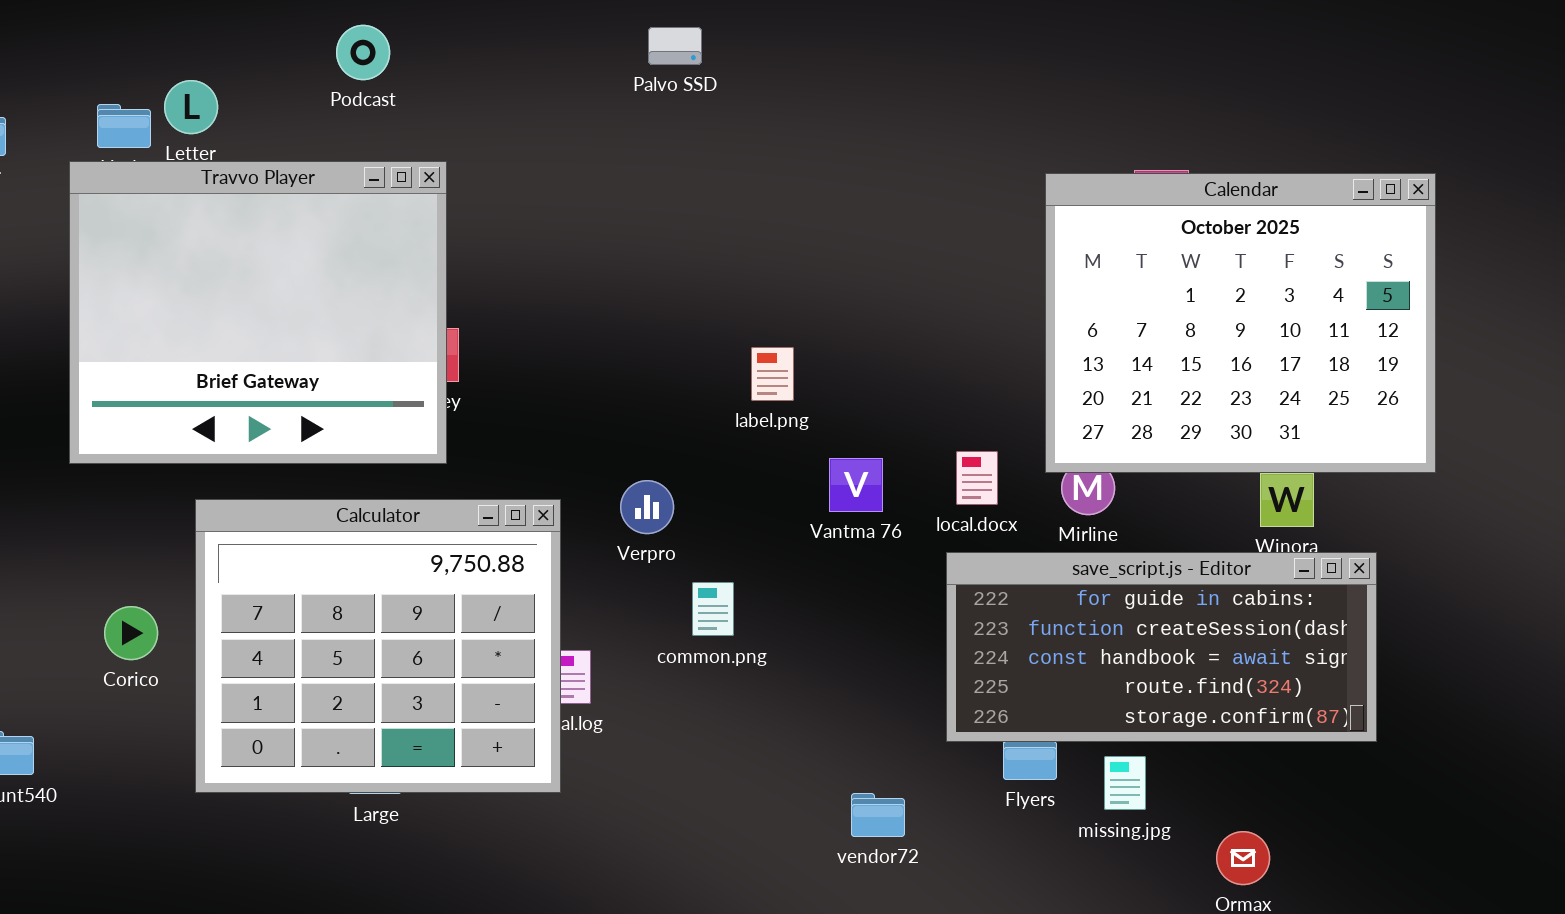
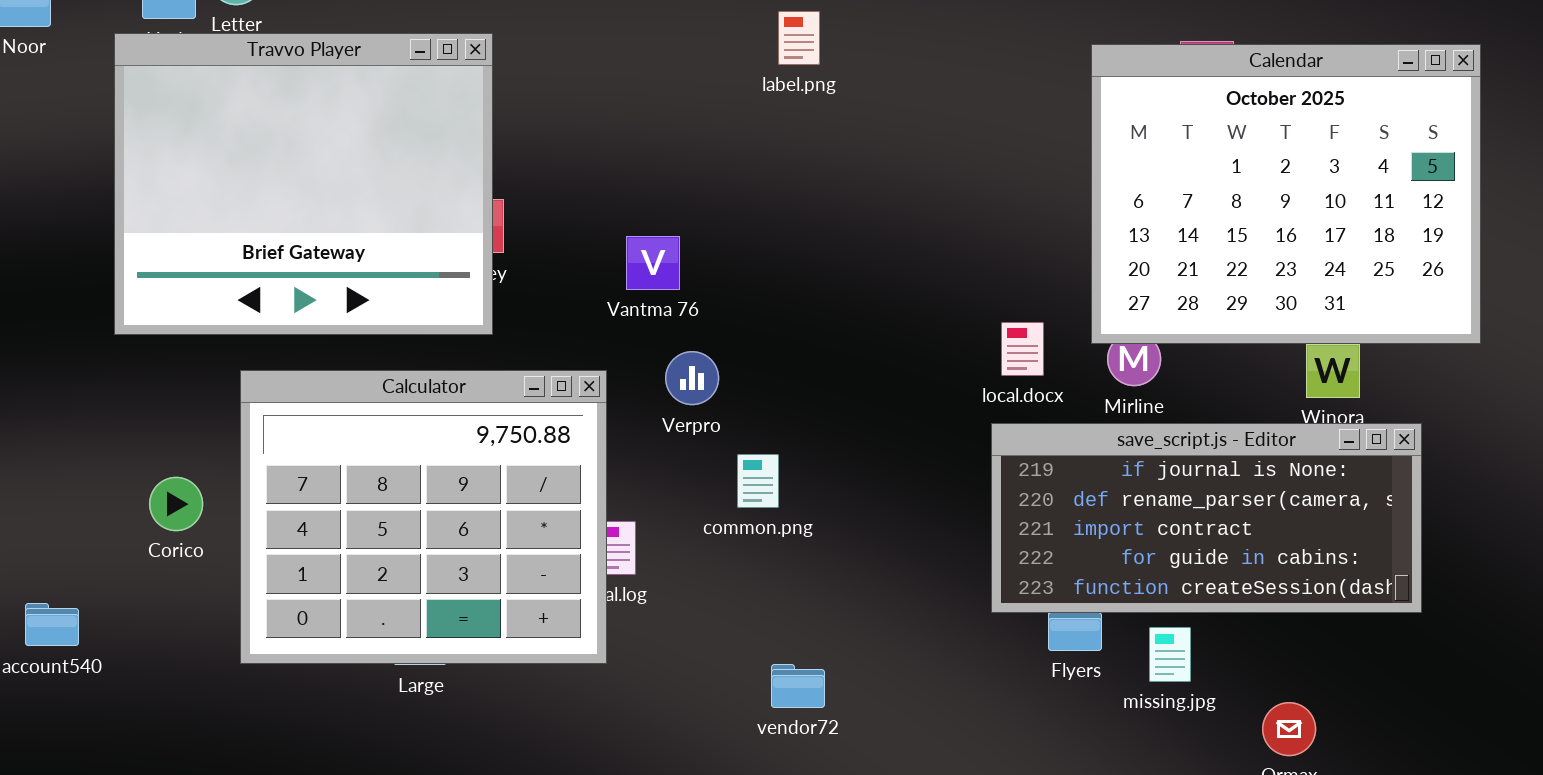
label.png: [751,347,794,401] -> [778,11,820,65], moved
Vantma 76: [829,458,883,512] -> [626,236,680,290], moved
save_script.js - Editor: [946,552,1377,742] -> [991,423,1422,613], scrolled up 3 rows
vendor72: [851,793,905,837] -> [771,664,825,708], moved

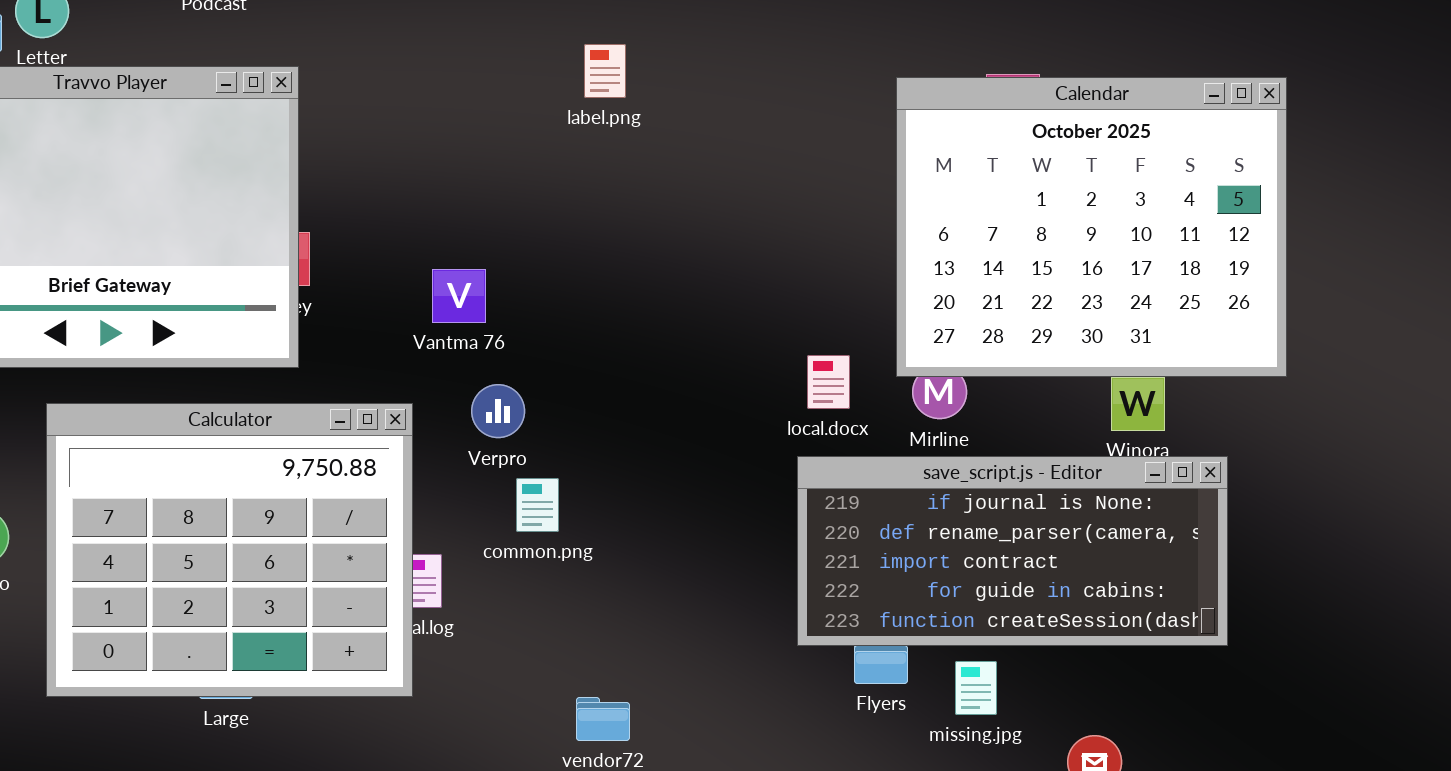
common.png: [737,454,779,508] -> [516,478,559,532], moved

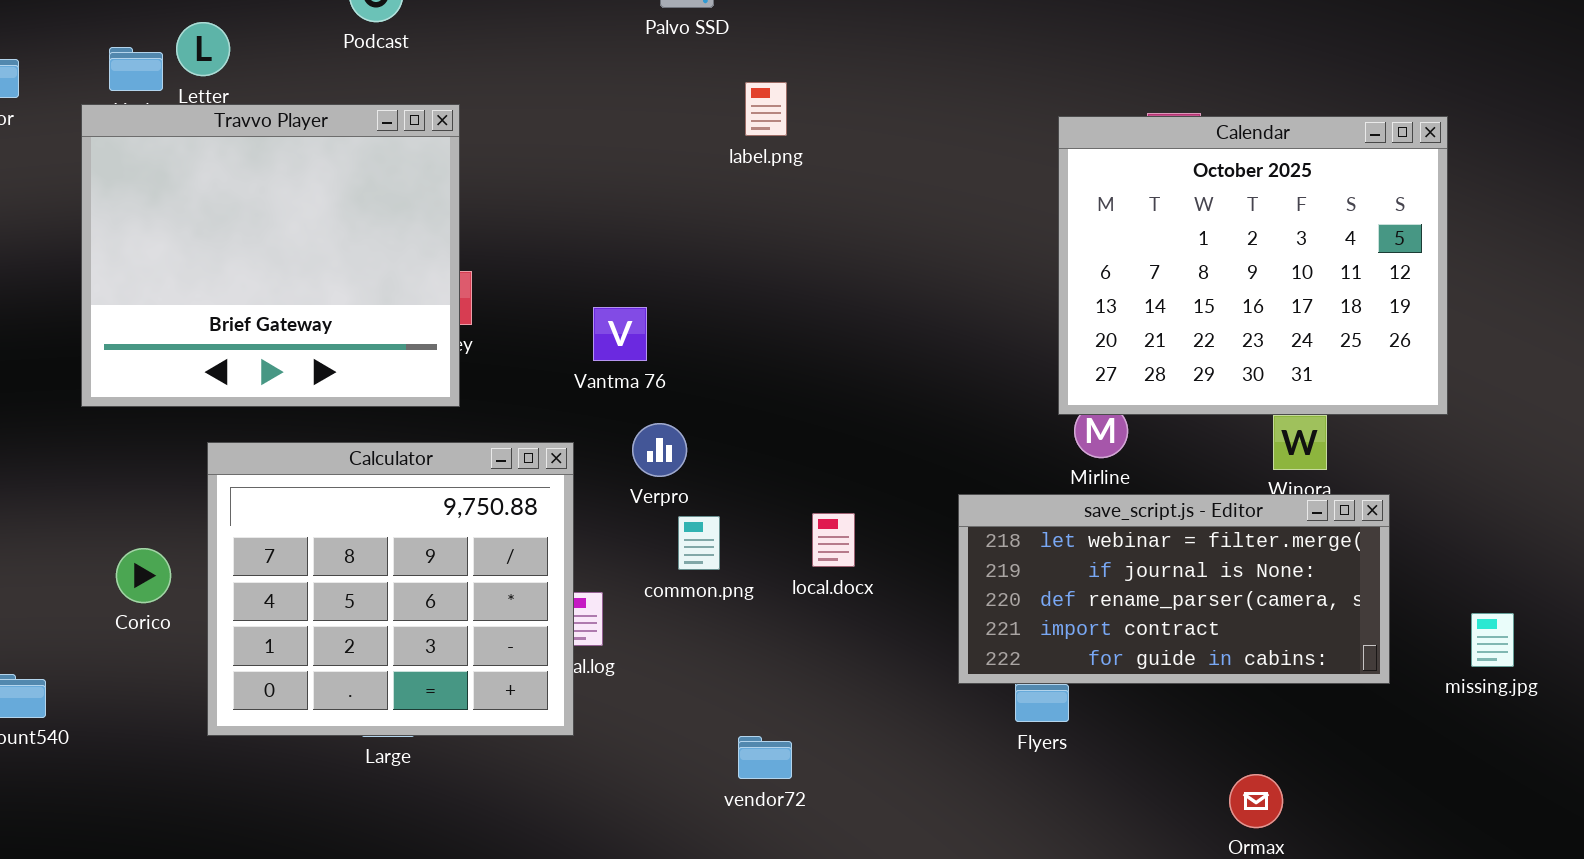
local.docx: [807,355,850,409] -> [812,513,855,567], moved
save_script.js - Editor: [797,456,1228,646] -> [958,494,1390,684], scrolled up 1 row
missing.jpg: [955,661,997,715] -> [1471,613,1514,667], moved

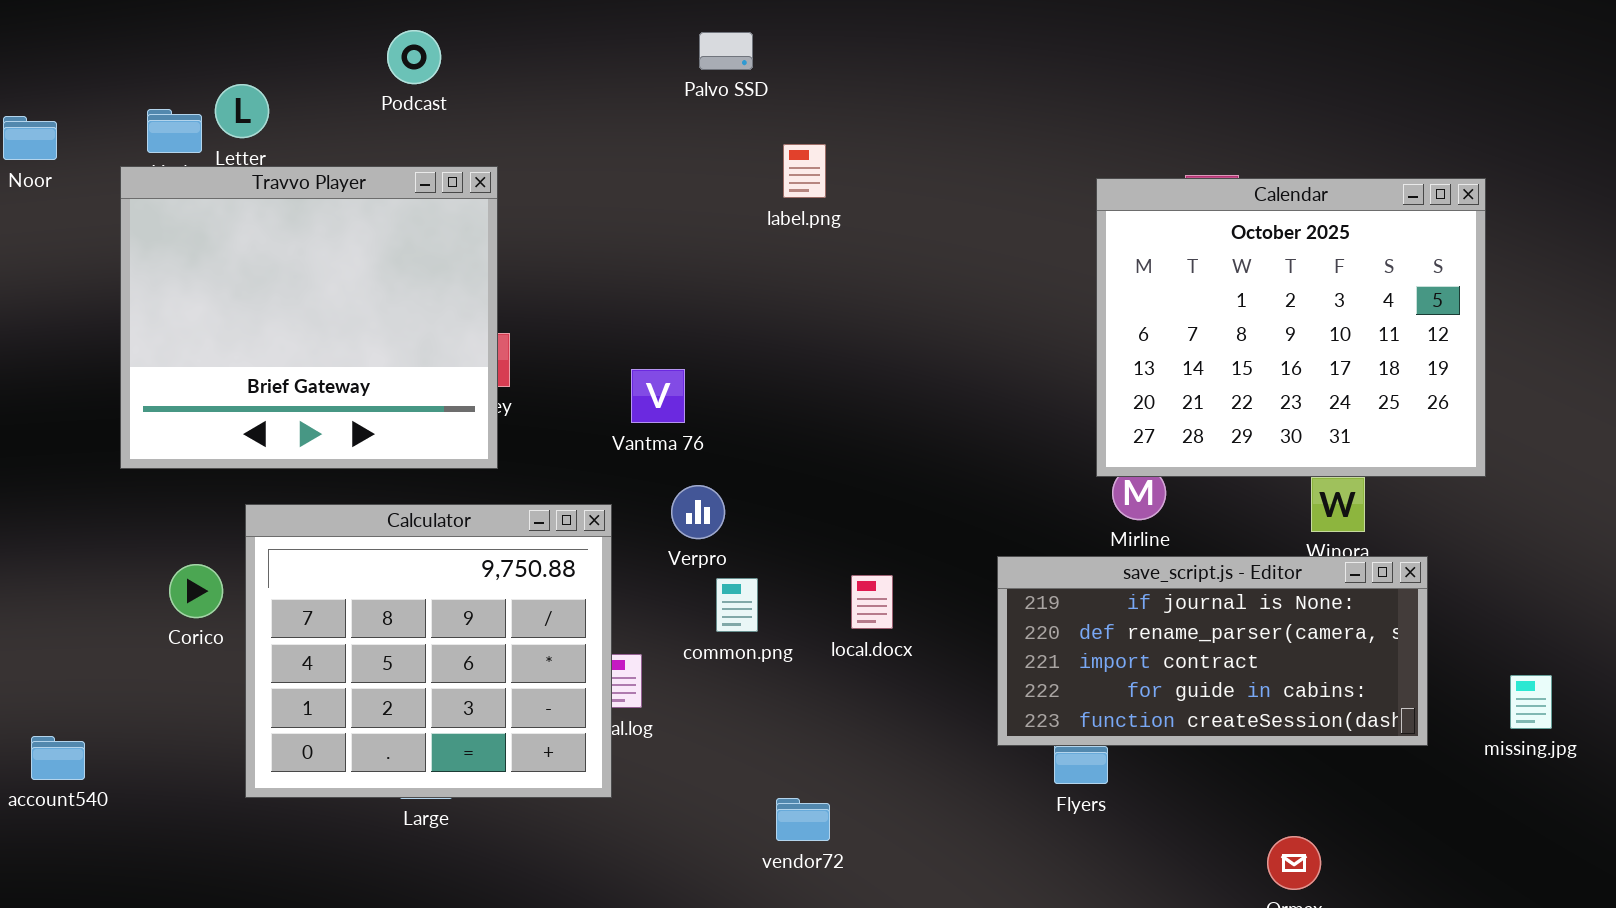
save_script.js - Editor: [958,494,1390,684] -> [997,556,1428,746], scrolled down 1 row
Corico: [116,548,171,603] -> [169,564,223,618], moved

